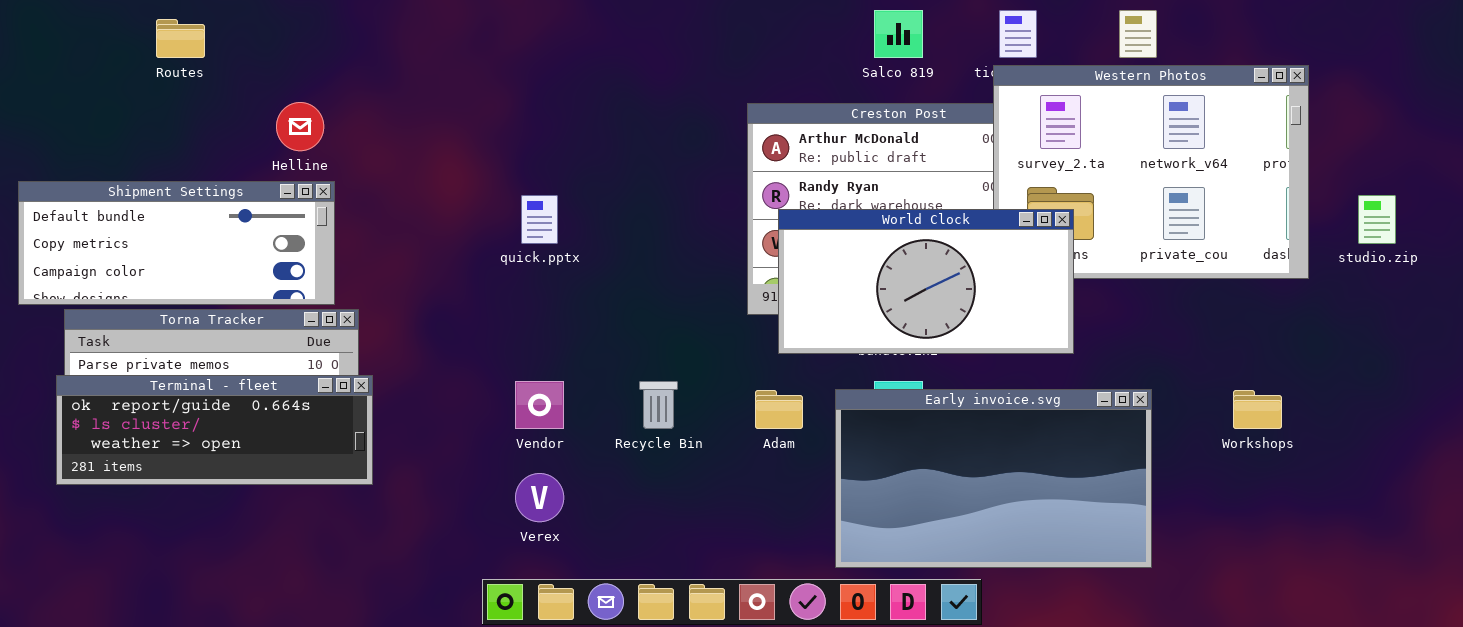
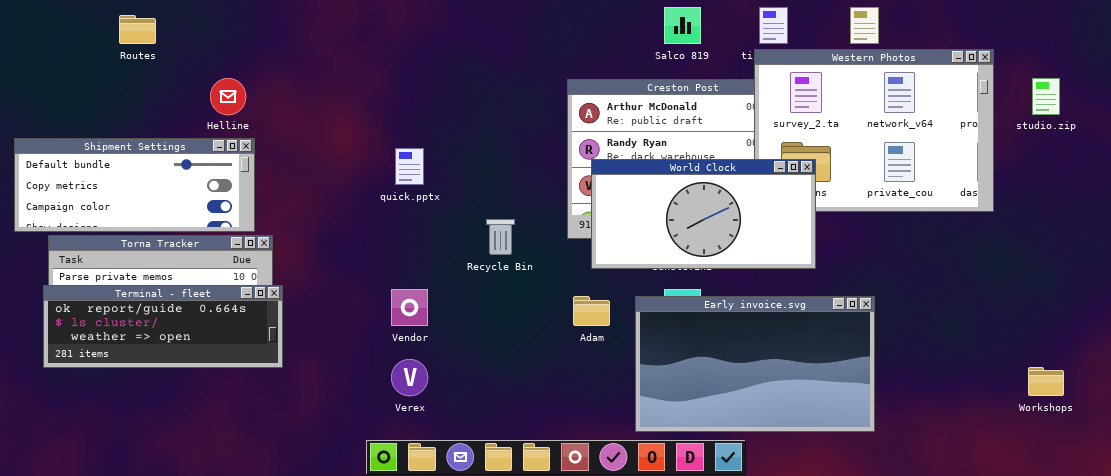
studio.zip: [1358,195,1396,244] -> [1032,78,1060,115], moved
Recycle Bin: [639,381,678,429] -> [486,219,515,255], moved
Workshops: [1233,390,1282,429] -> [1028,367,1064,396], moved

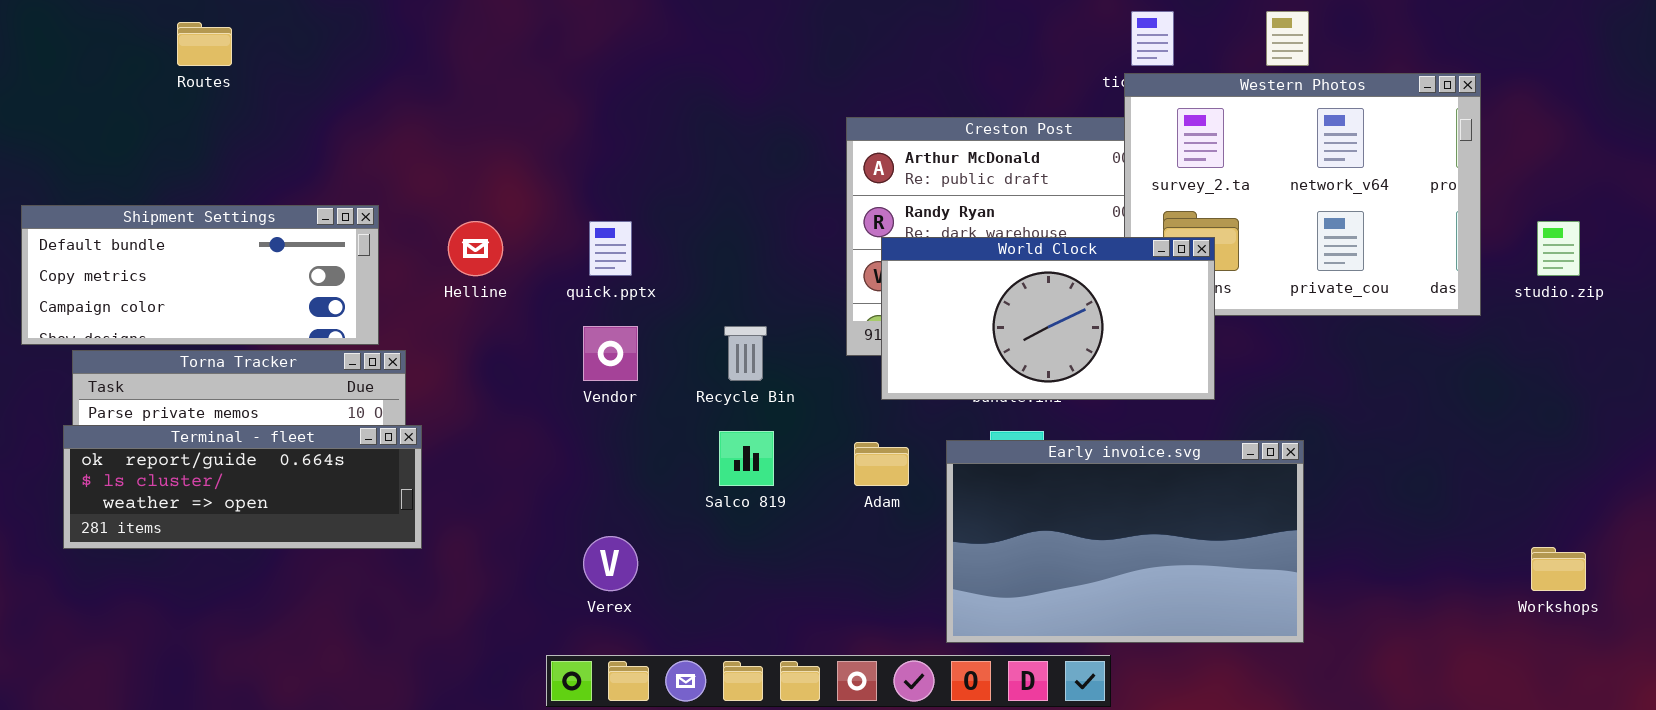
Salco 819: [664,7,701,44] -> [719,431,774,486], moved
Helline: [210,78,246,115] -> [448,221,503,276], moved
studio.zip: [1032,78,1060,115] -> [1537,221,1580,276], moved
Vendor: [391,289,428,326] -> [583,326,638,381], moved

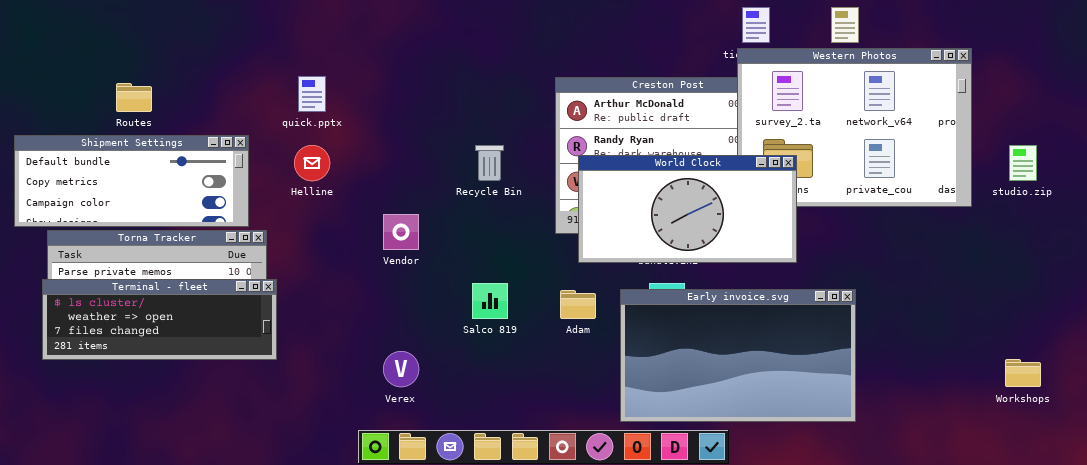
Routes: [177,22,232,66] -> [116,83,152,112], moved
quick.pptx: [589,221,632,276] -> [298,76,326,112], moved
Recycle Bin: [724,326,767,381] -> [475,145,504,181], moved
Terminal - fleet: [63,425,422,549] -> [42,279,277,360], scrolled down 1 row

